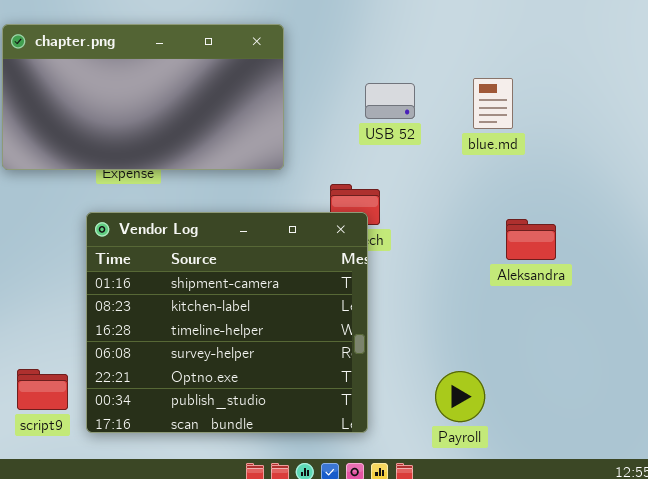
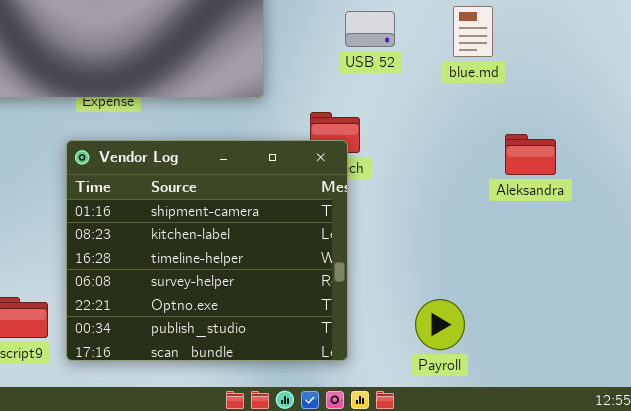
Aleksandra: [506,219,556,260] -> [505,134,556,175], moved

